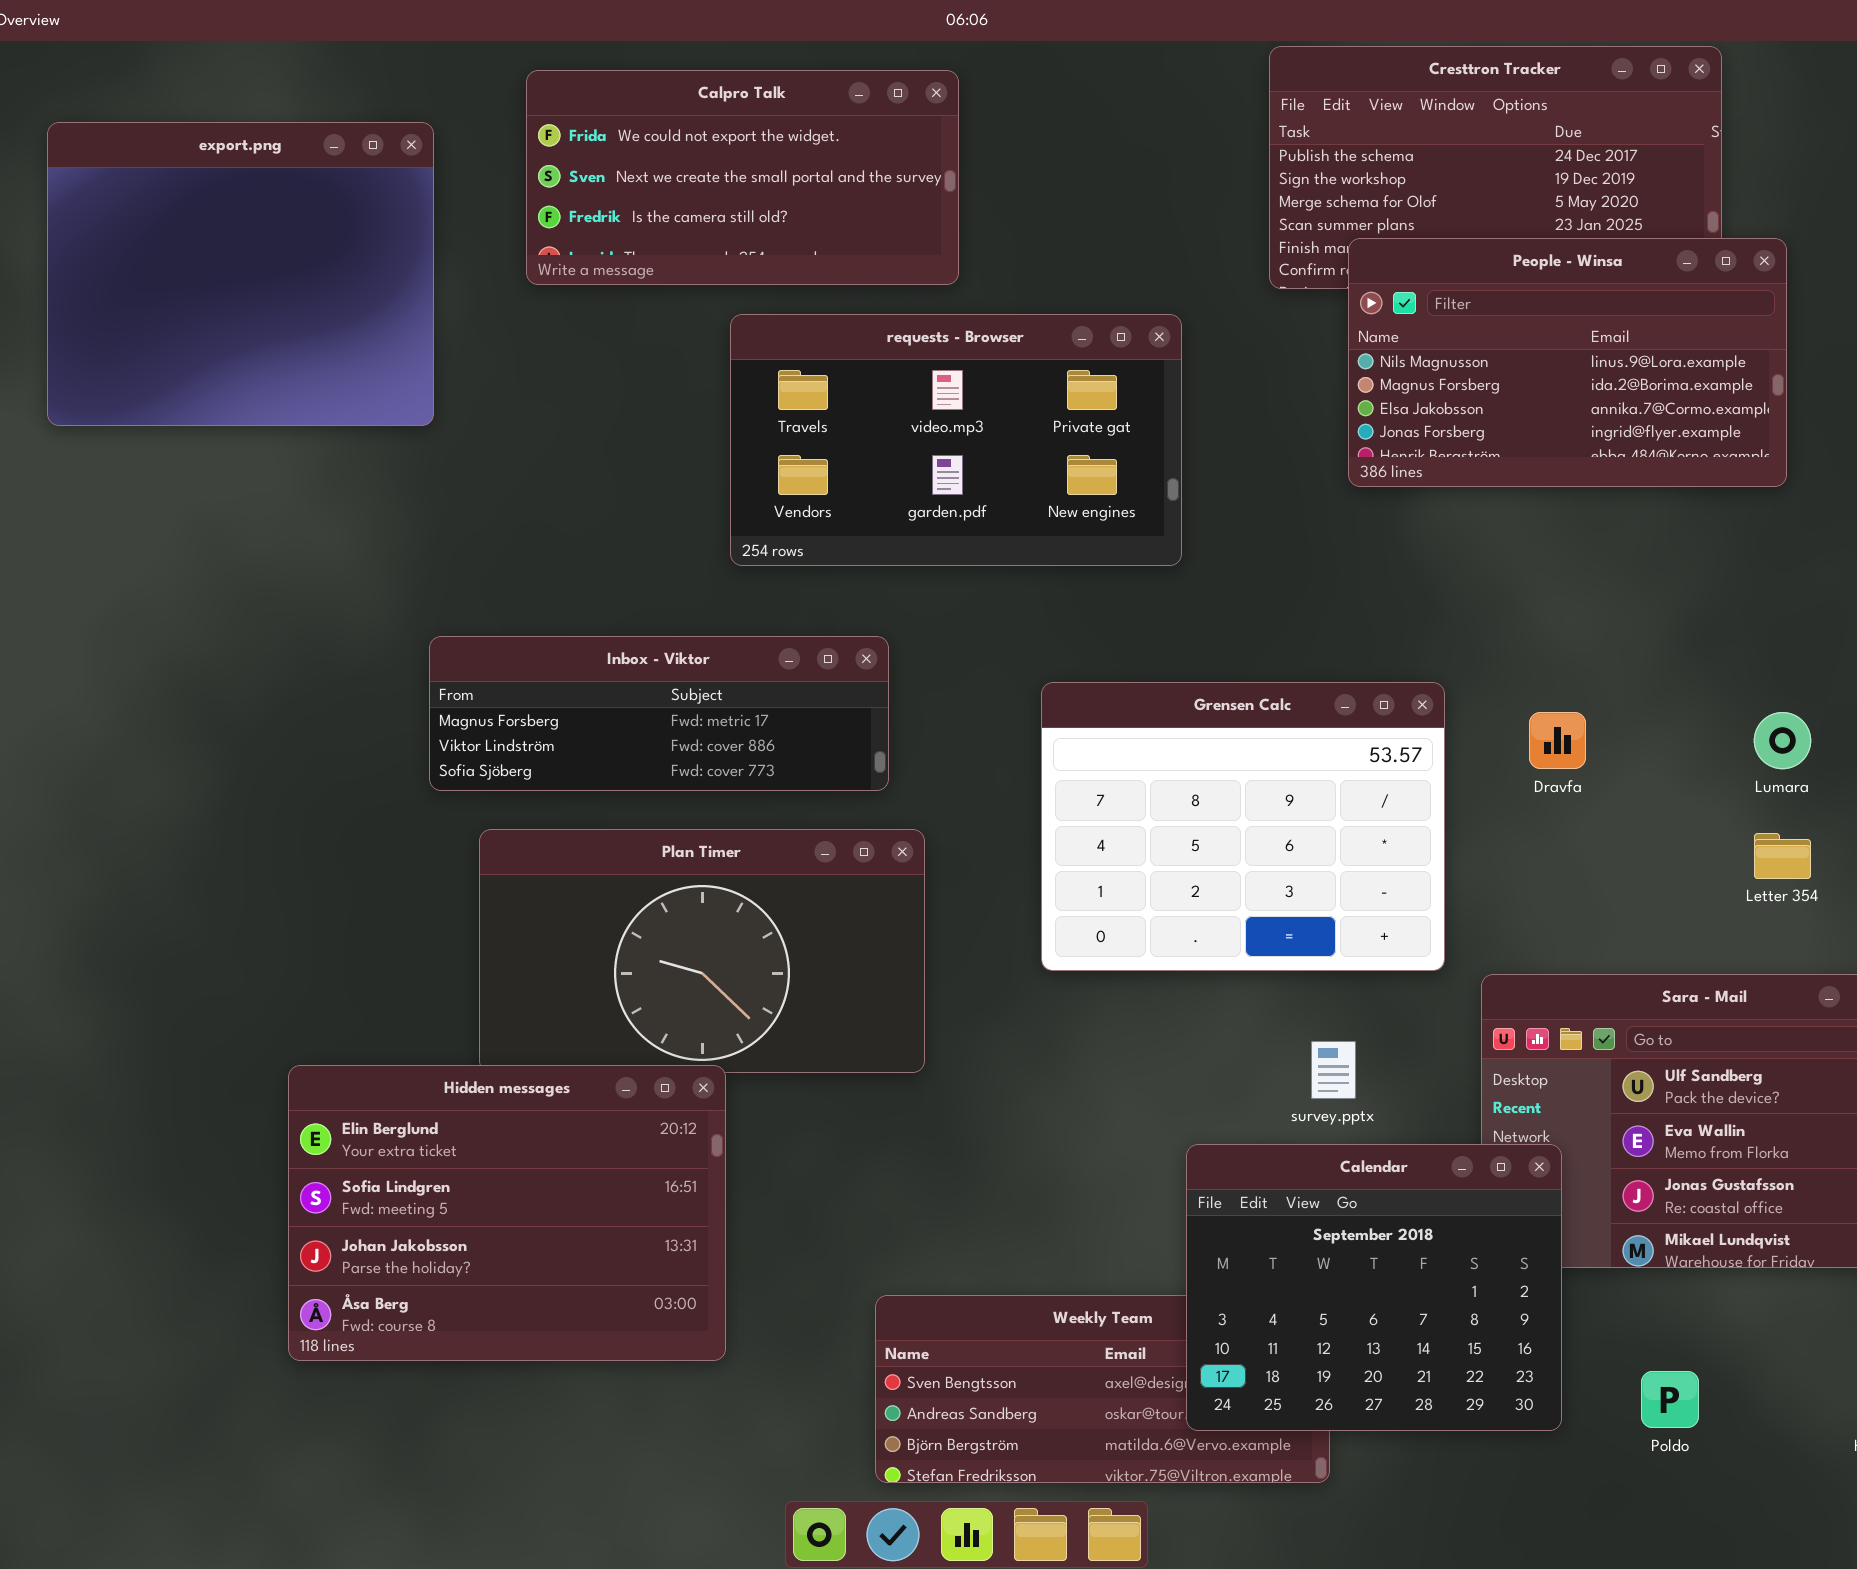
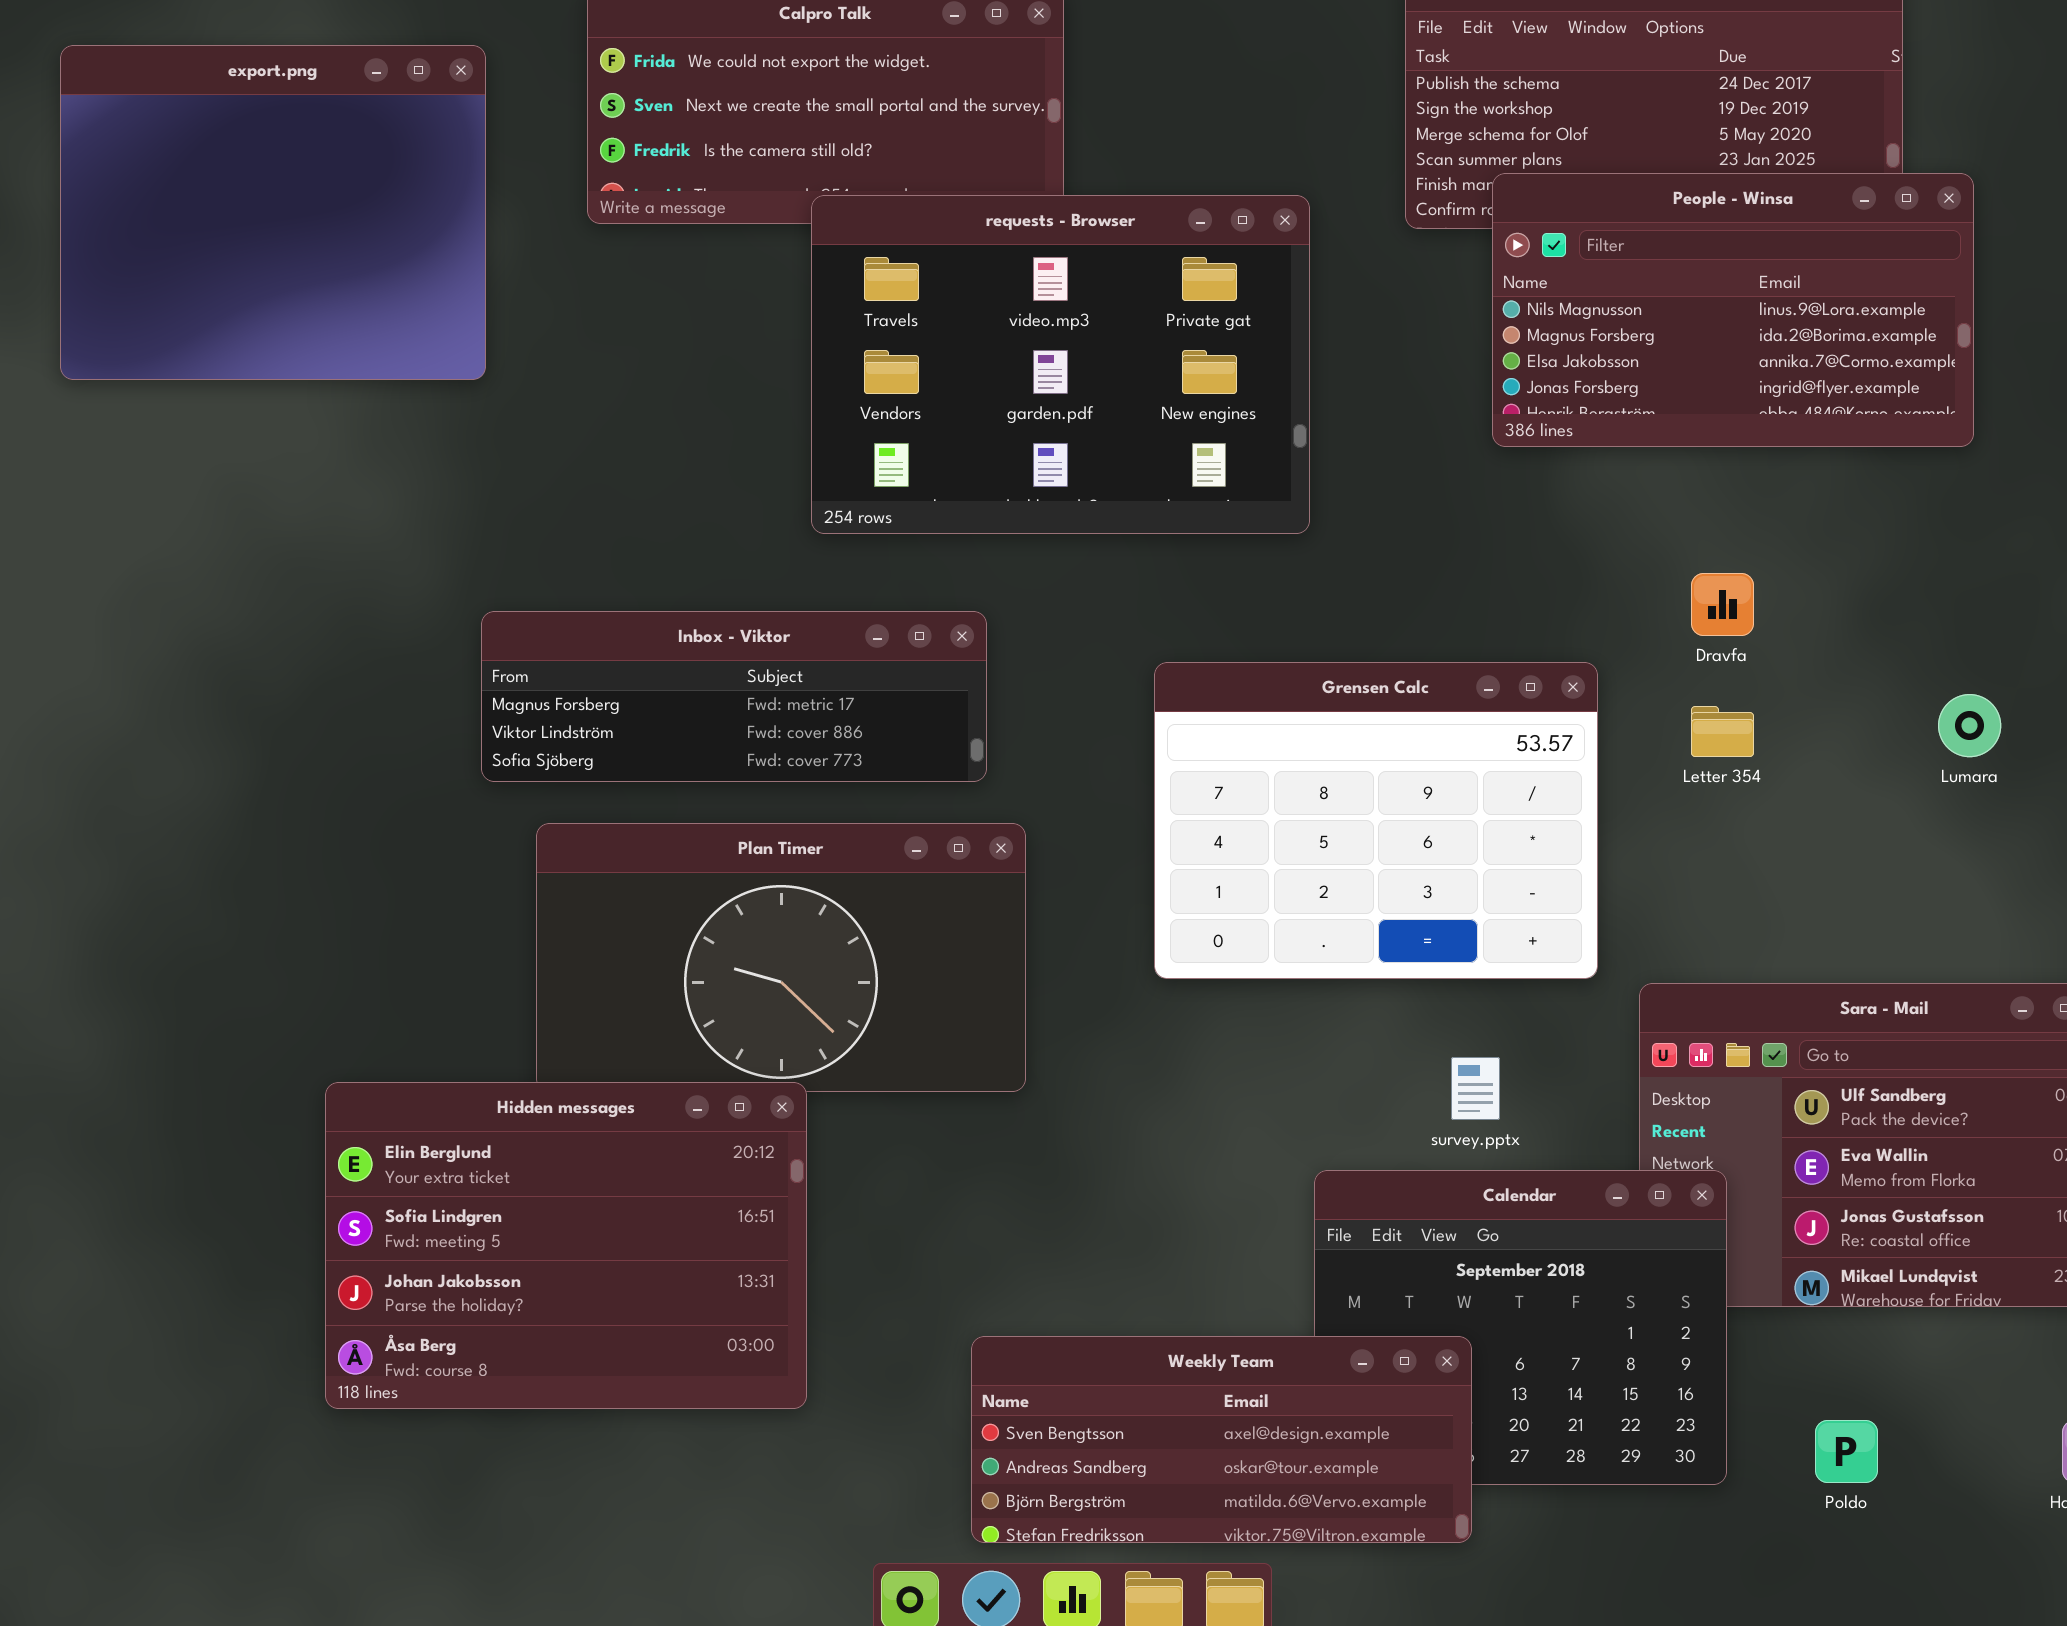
requests - Browser: [730,314,1182,566] -> [811,195,1310,534], resized
Dravfa: [1529,712,1586,769] -> [1691,573,1754,636], moved
Letter 354: [1754,833,1811,879] -> [1691,706,1754,757], moved
Weekly Team: [875,1295,1330,1483] -> [971,1336,1472,1543], raised

